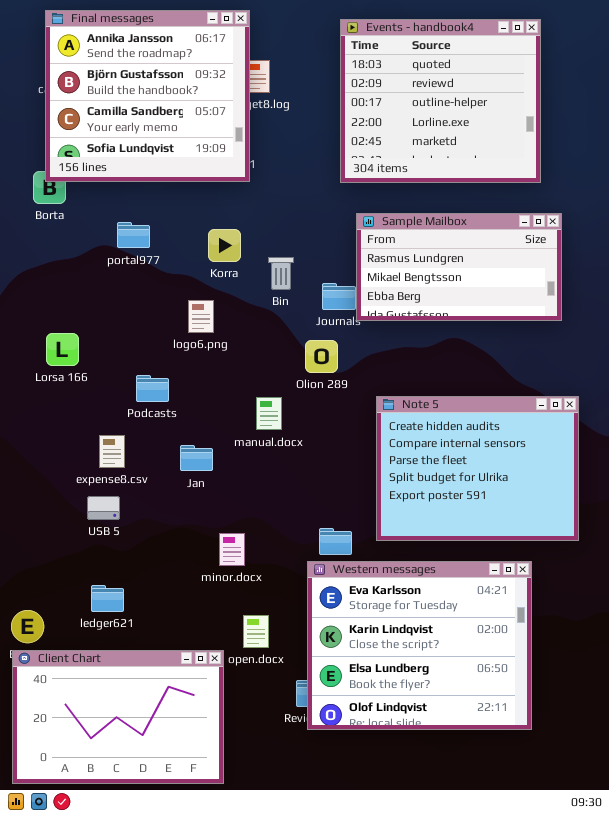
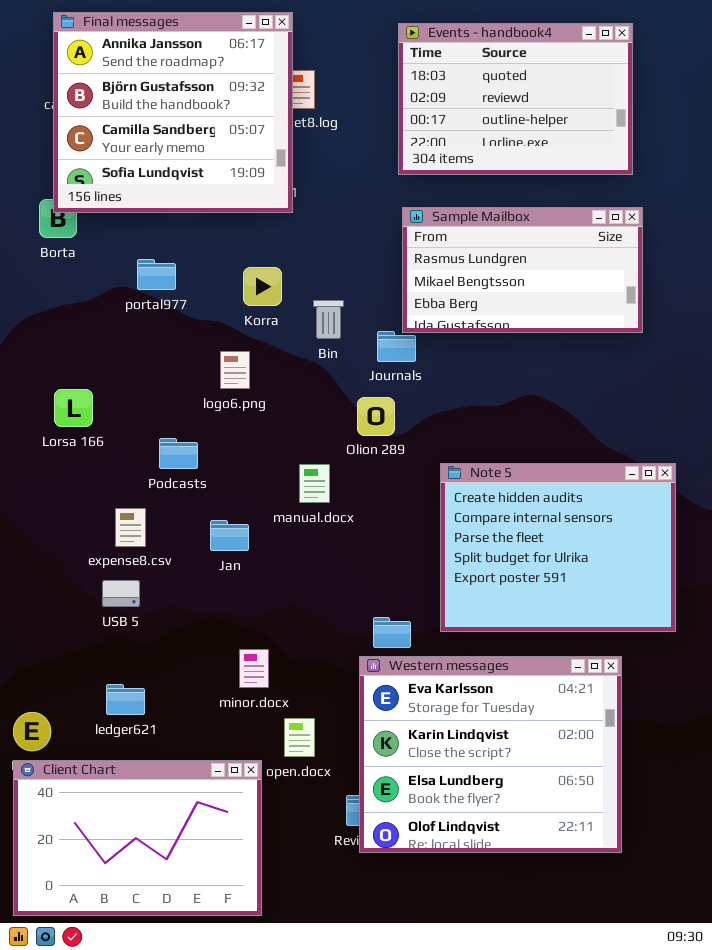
Events - handbook4: [340,19,541,183] -> [398,23,633,175], resized
Sample Mailbox: [356,213,562,321] -> [402,207,643,333], moved
minor.docx: [219,533,245,566] -> [239,649,269,688], moved

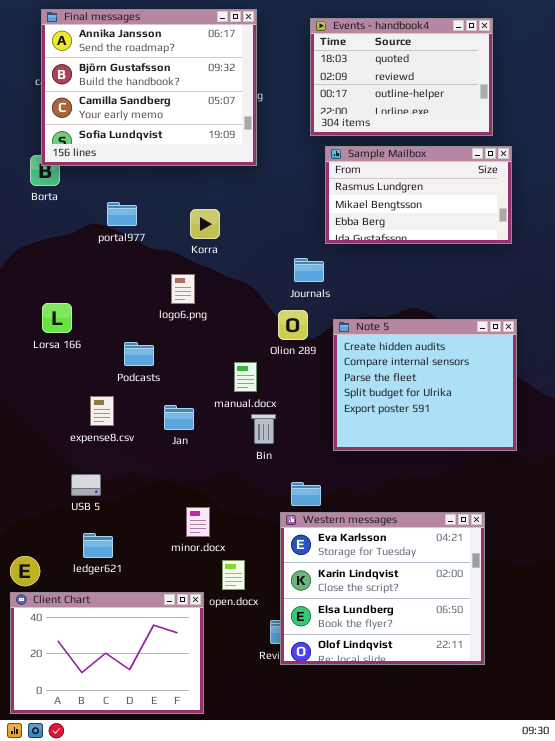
Final messages: [53,12,293,213] -> [41,9,257,166], resized
Sample Mailbox: [402,207,643,333] -> [325,146,512,244], moved
Bin: [313,300,344,339] -> [251,414,276,444], moved
Note 5: [440,463,676,632] -> [333,319,517,451], moved
USB 5: [102,580,140,607] -> [71,474,101,496], moved

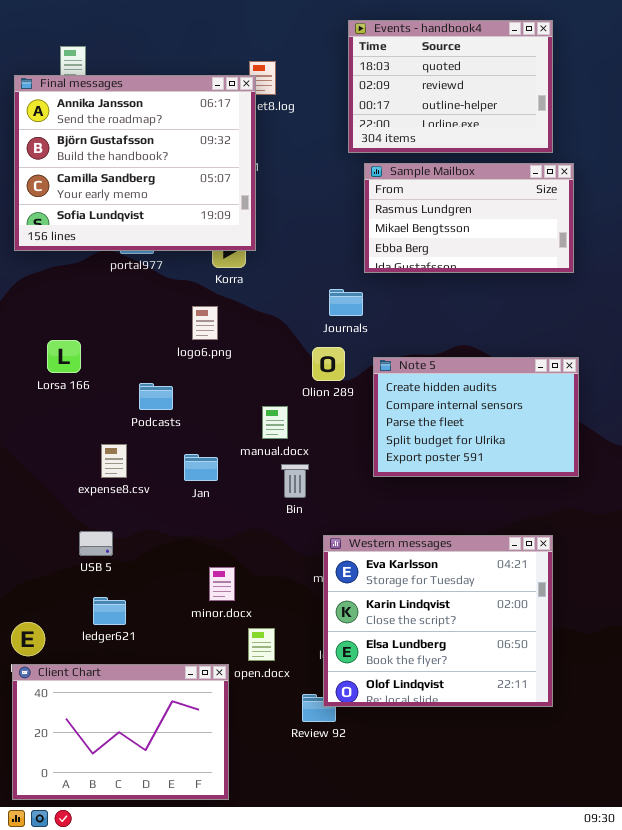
Final messages: [41,9,257,166] -> [14,75,256,251], moved
Note 5: [333,319,517,451] -> [373,357,579,477], resized
Western messages: [280,512,485,665] -> [323,535,553,707], moved

